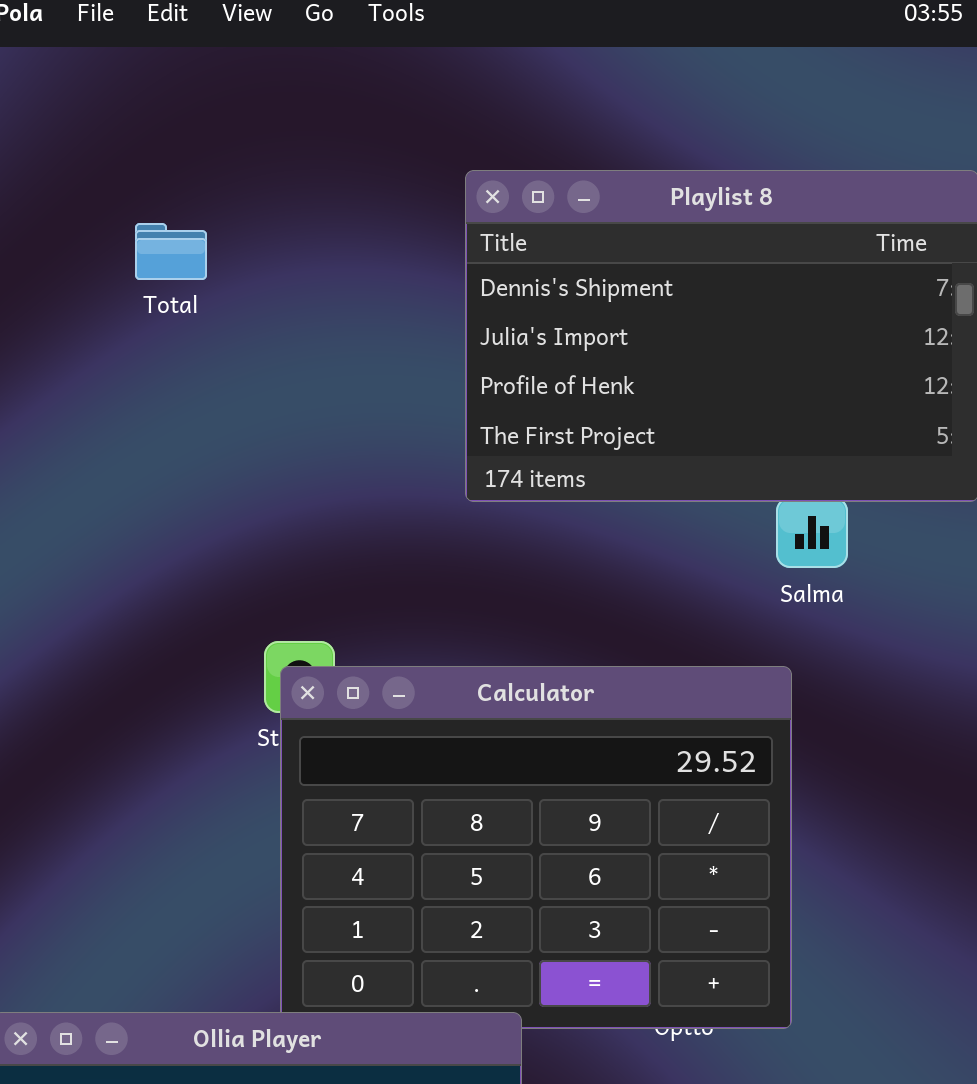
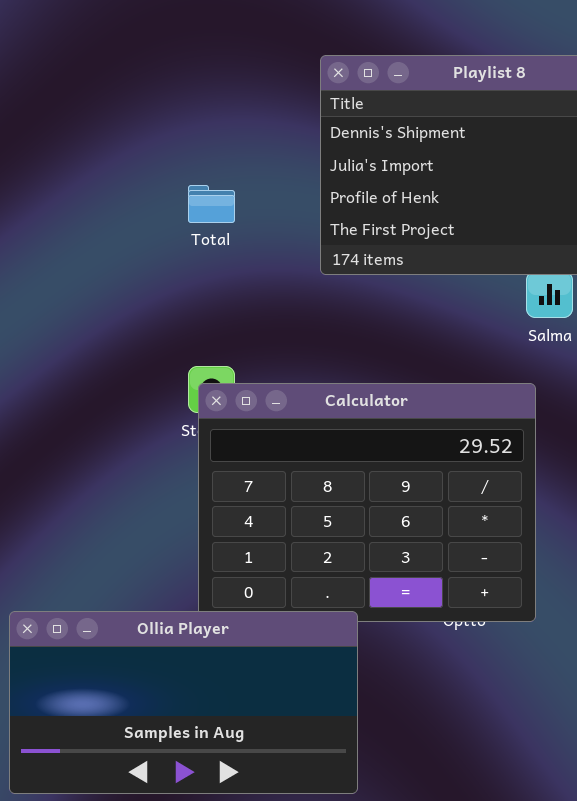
Total: [135,223,207,280] -> [188,185,235,223], moved

